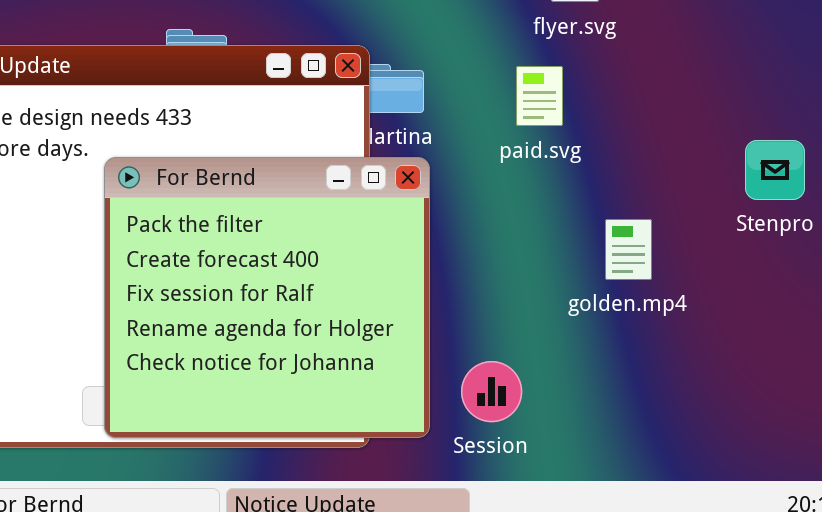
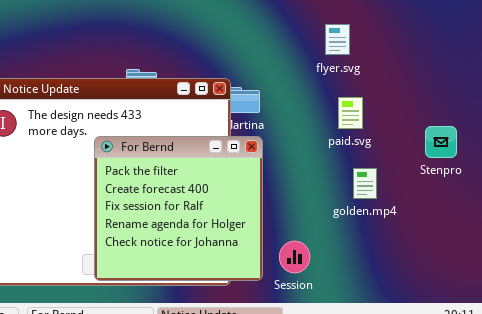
paid.svg: [516,66,563,126] -> [338,97,363,129], moved

